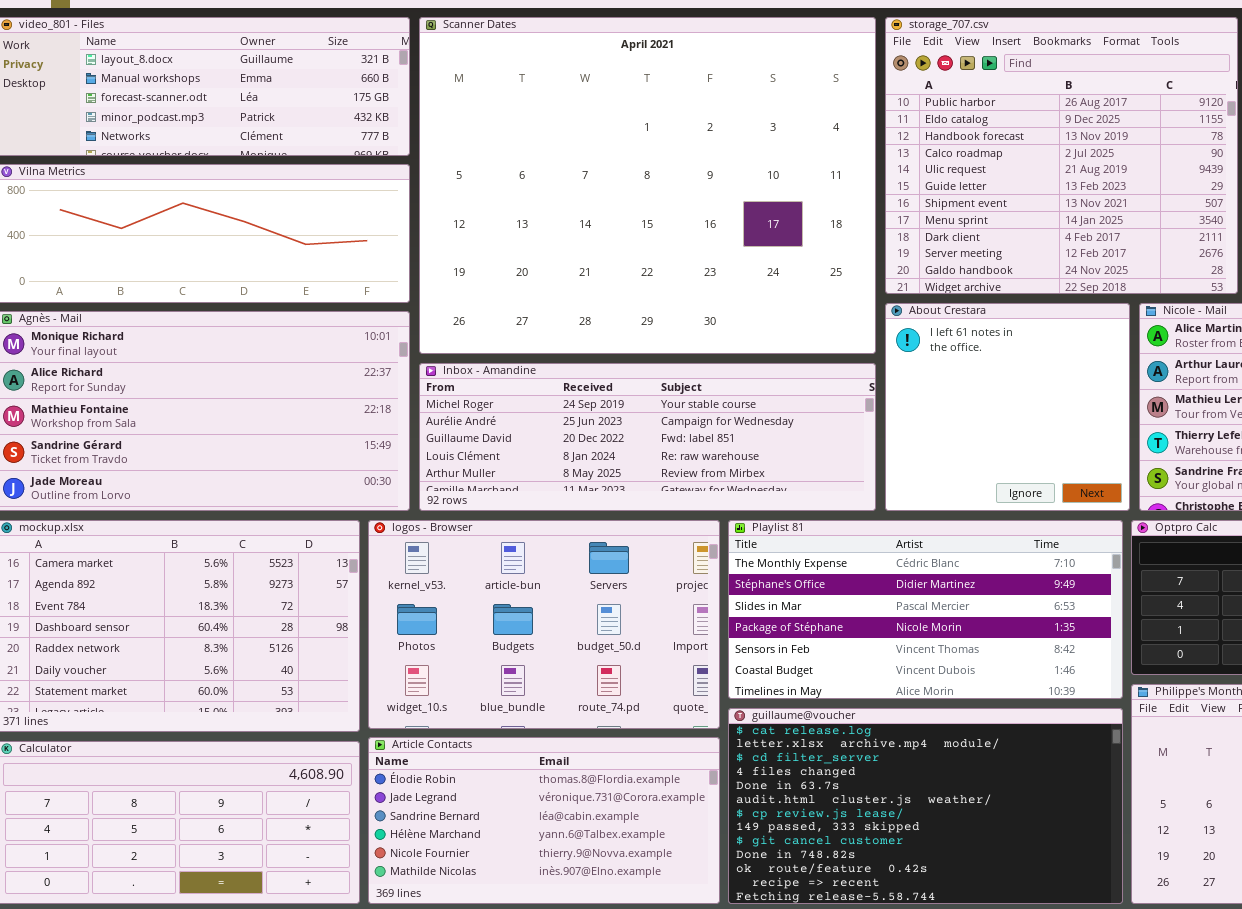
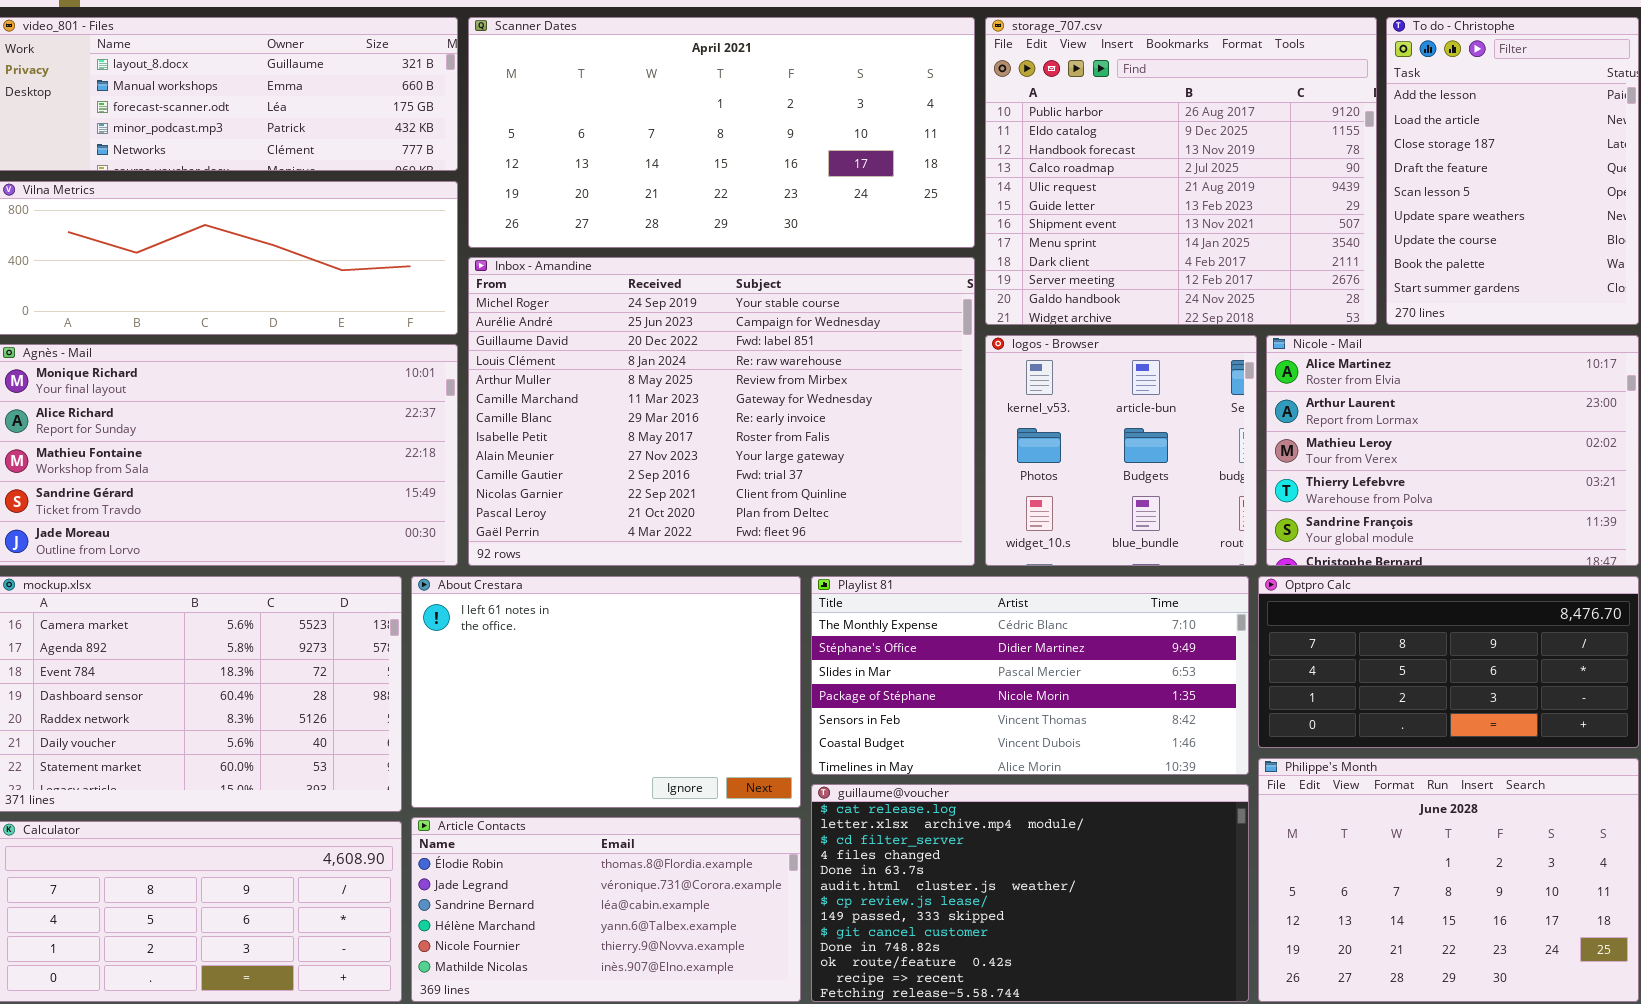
Scanner Dates: [419,17,876,354] -> [468,17,975,248], resized
About Crestara: [885,303,1130,511] -> [411,576,801,808], moved, resized
Inbox - Amandine: [419,363,876,511] -> [468,257,975,566], resized
logos - Browser: [368,520,720,729] -> [985,335,1257,566], moved, resized

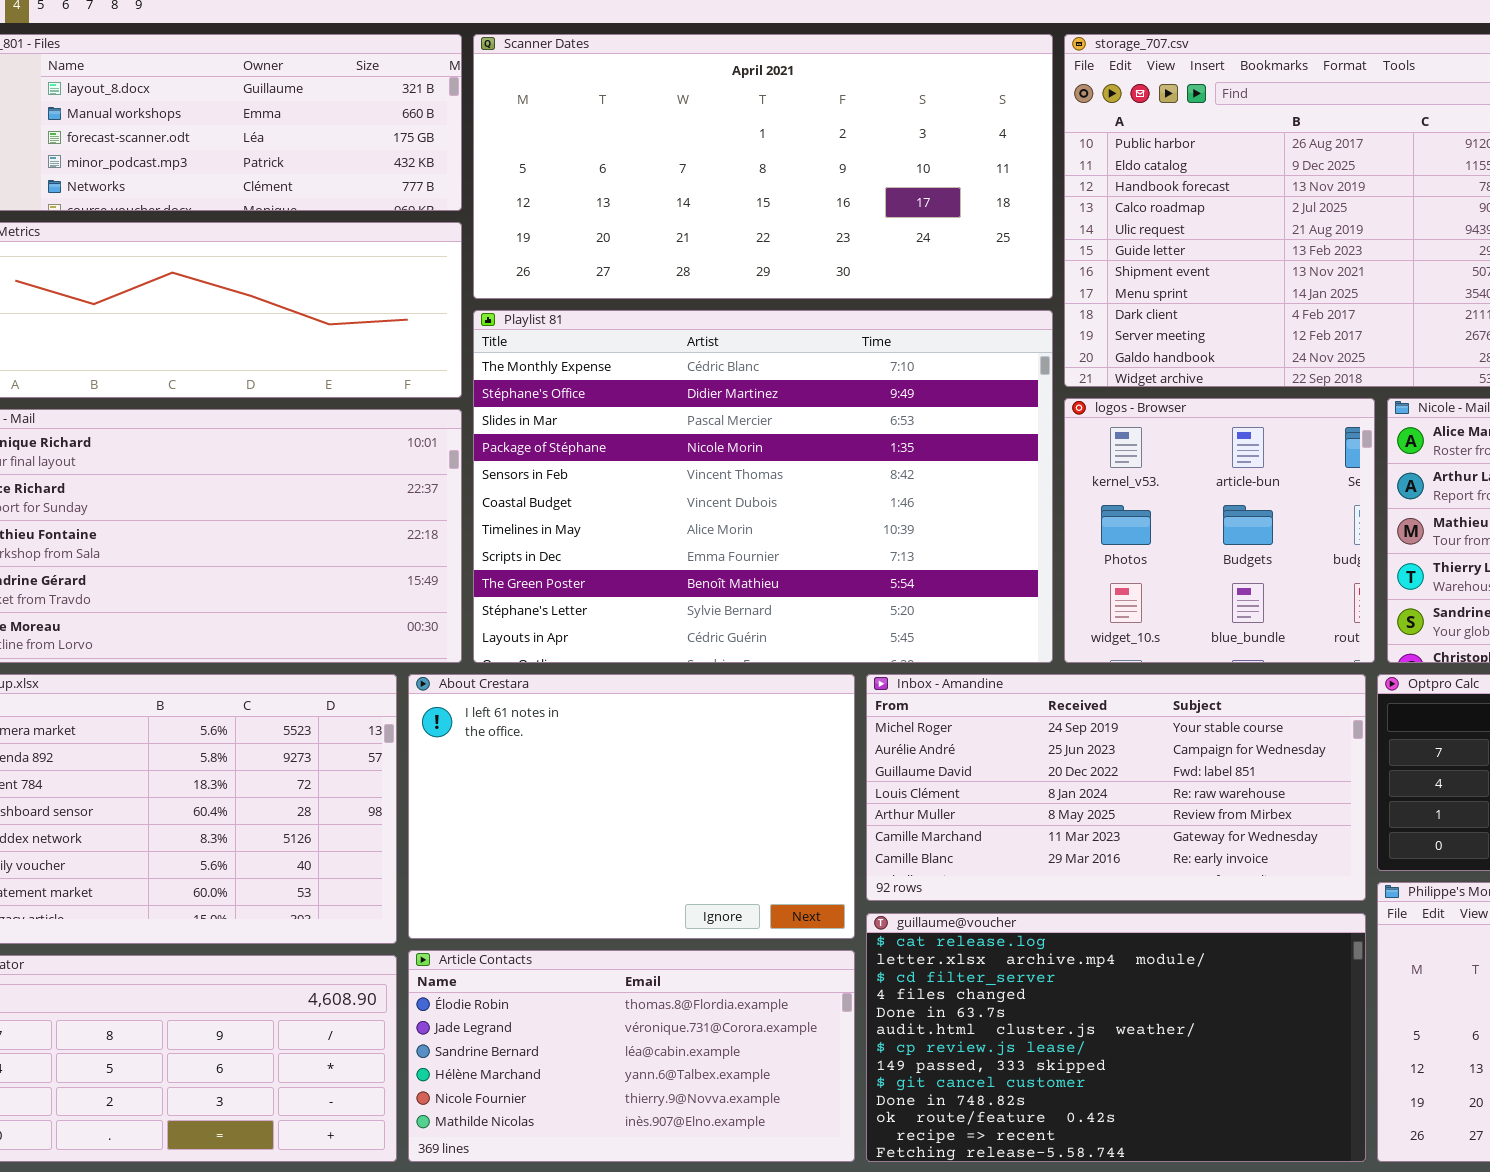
Inbox - Amandine: [468,257,975,566] -> [866,674,1366,901], moved, resized
Playlist 81: [811,576,1249,775] -> [473,310,1053,663], moved, resized

